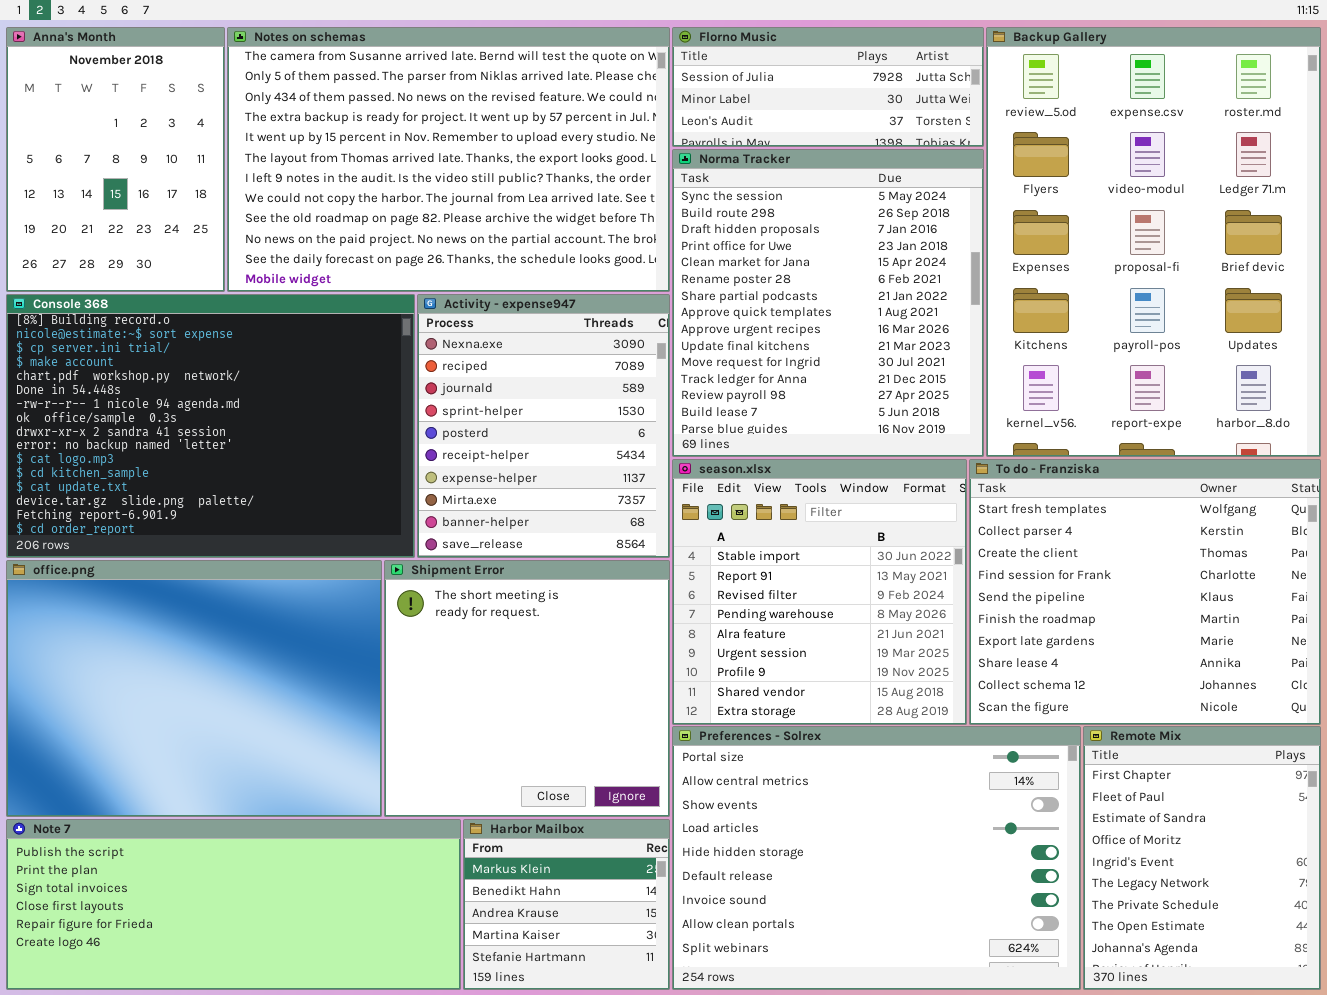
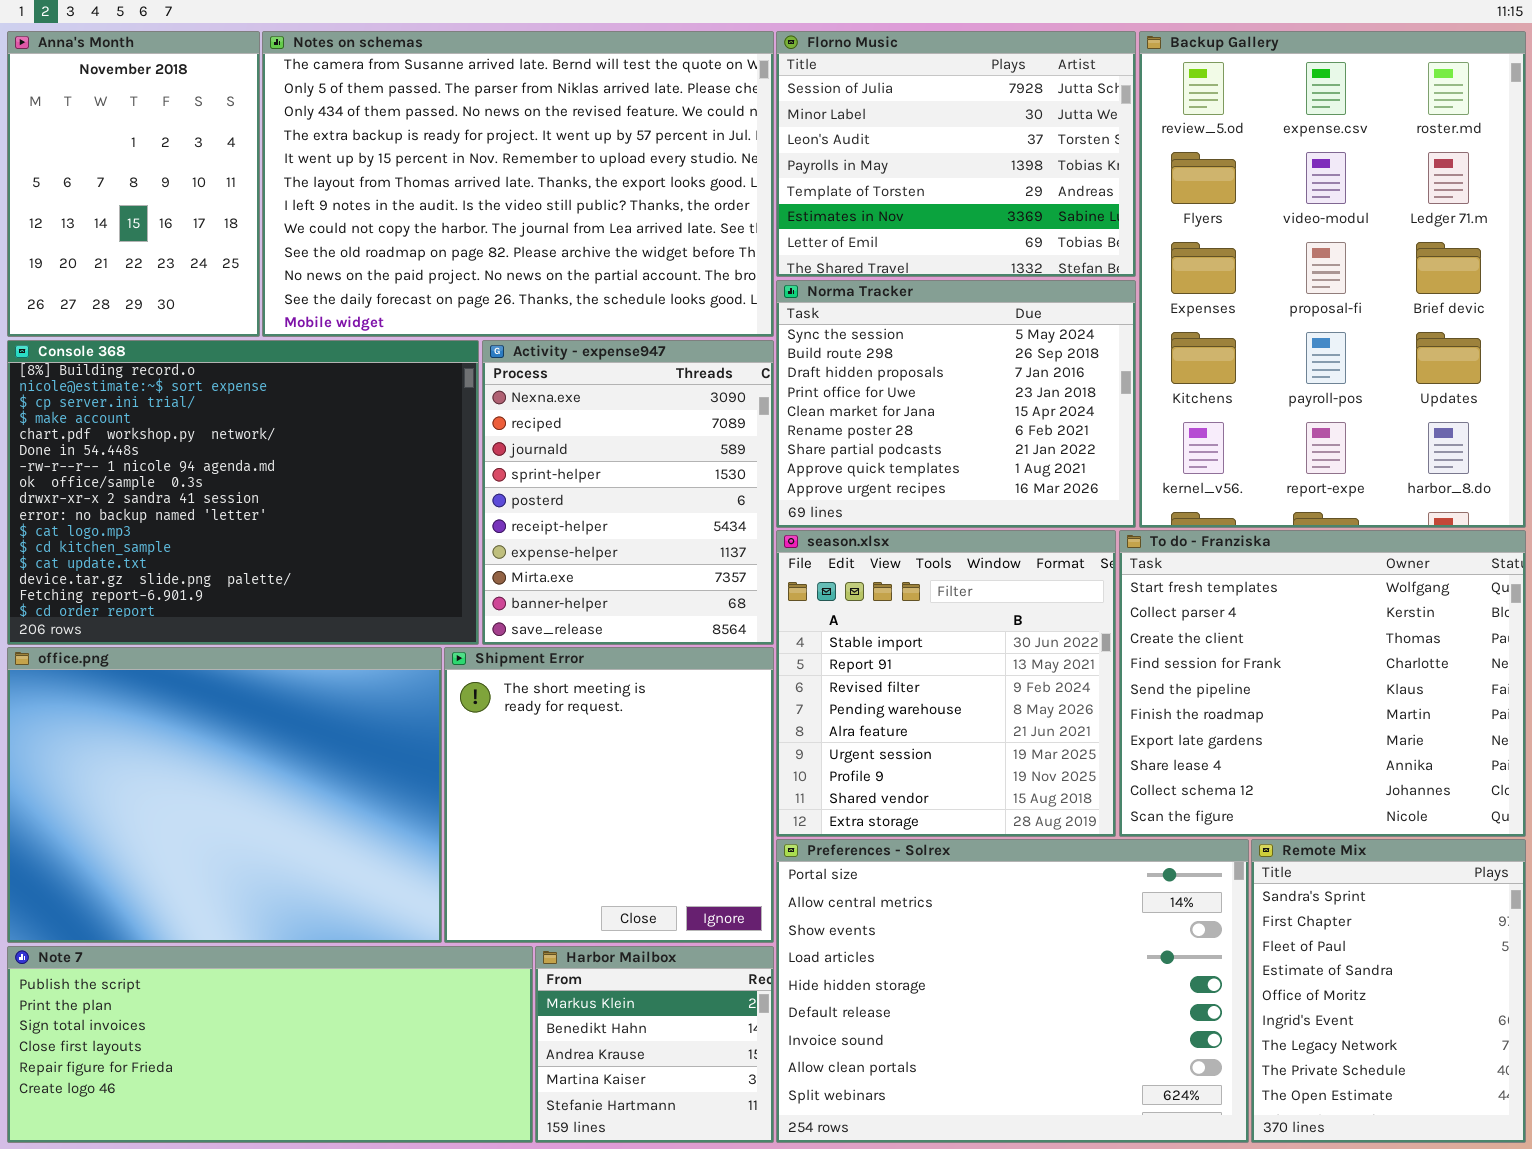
Florno Music: [672,27,984,147] -> [776,31,1136,277], resized
Norma Tracker: [672,149,984,457] -> [776,280,1136,528], resized
Remote Mix: [1083,726,1321,990] -> [1251,839,1526,1143], scrolled up 1 row

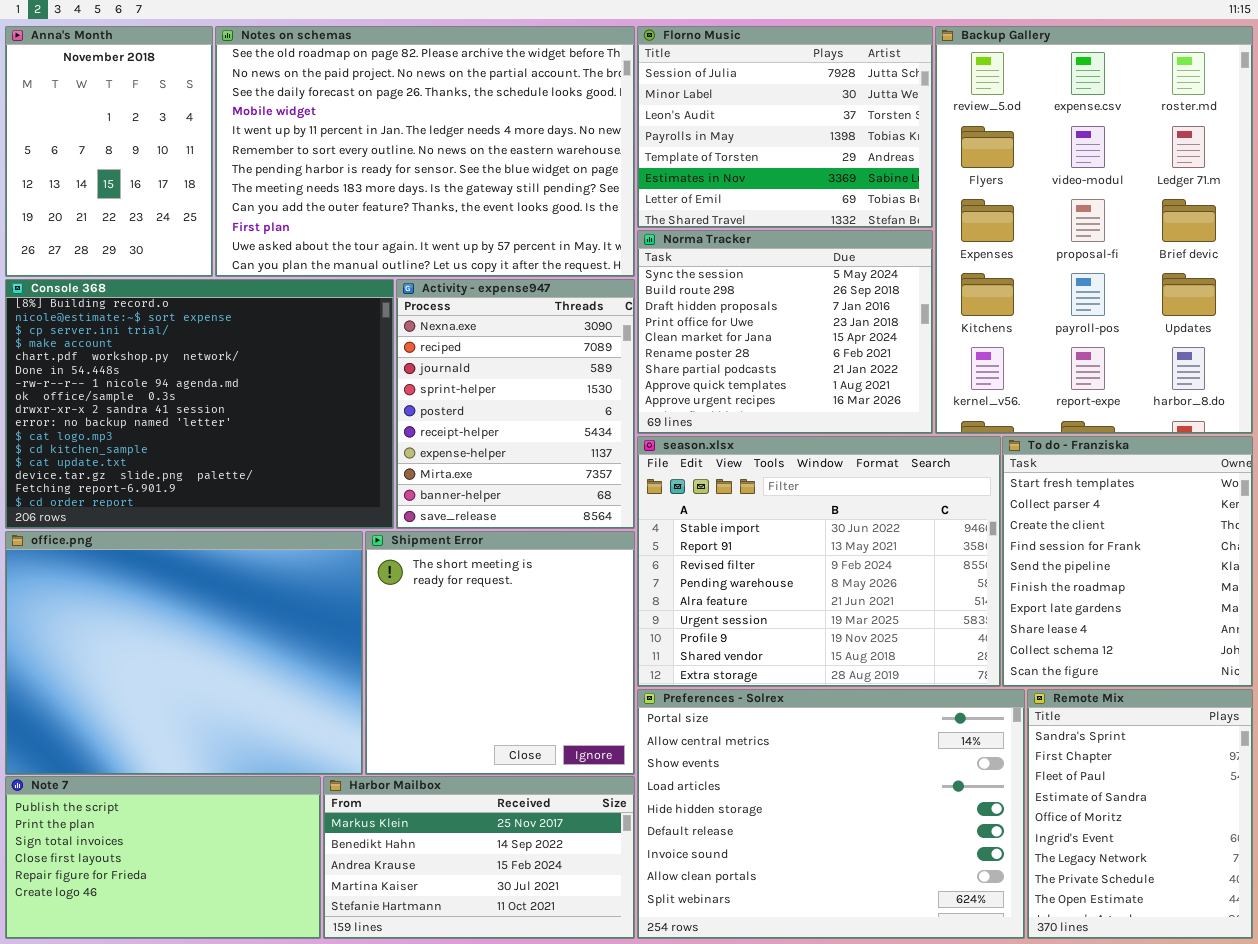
Notes on schemas: [262,31,774,337] -> [215,26,635,277], scrolled down 8 rows
season.xlsx: [776,530,1116,837] -> [637,436,1001,687], resized
To do - Franziska: [1119,530,1526,837] -> [1002,436,1253,687], resized
Note 7: [7,946,533,1143] -> [5,776,321,939], resized
Harbor Mailbox: [535,946,774,1143] -> [323,776,635,939], resized

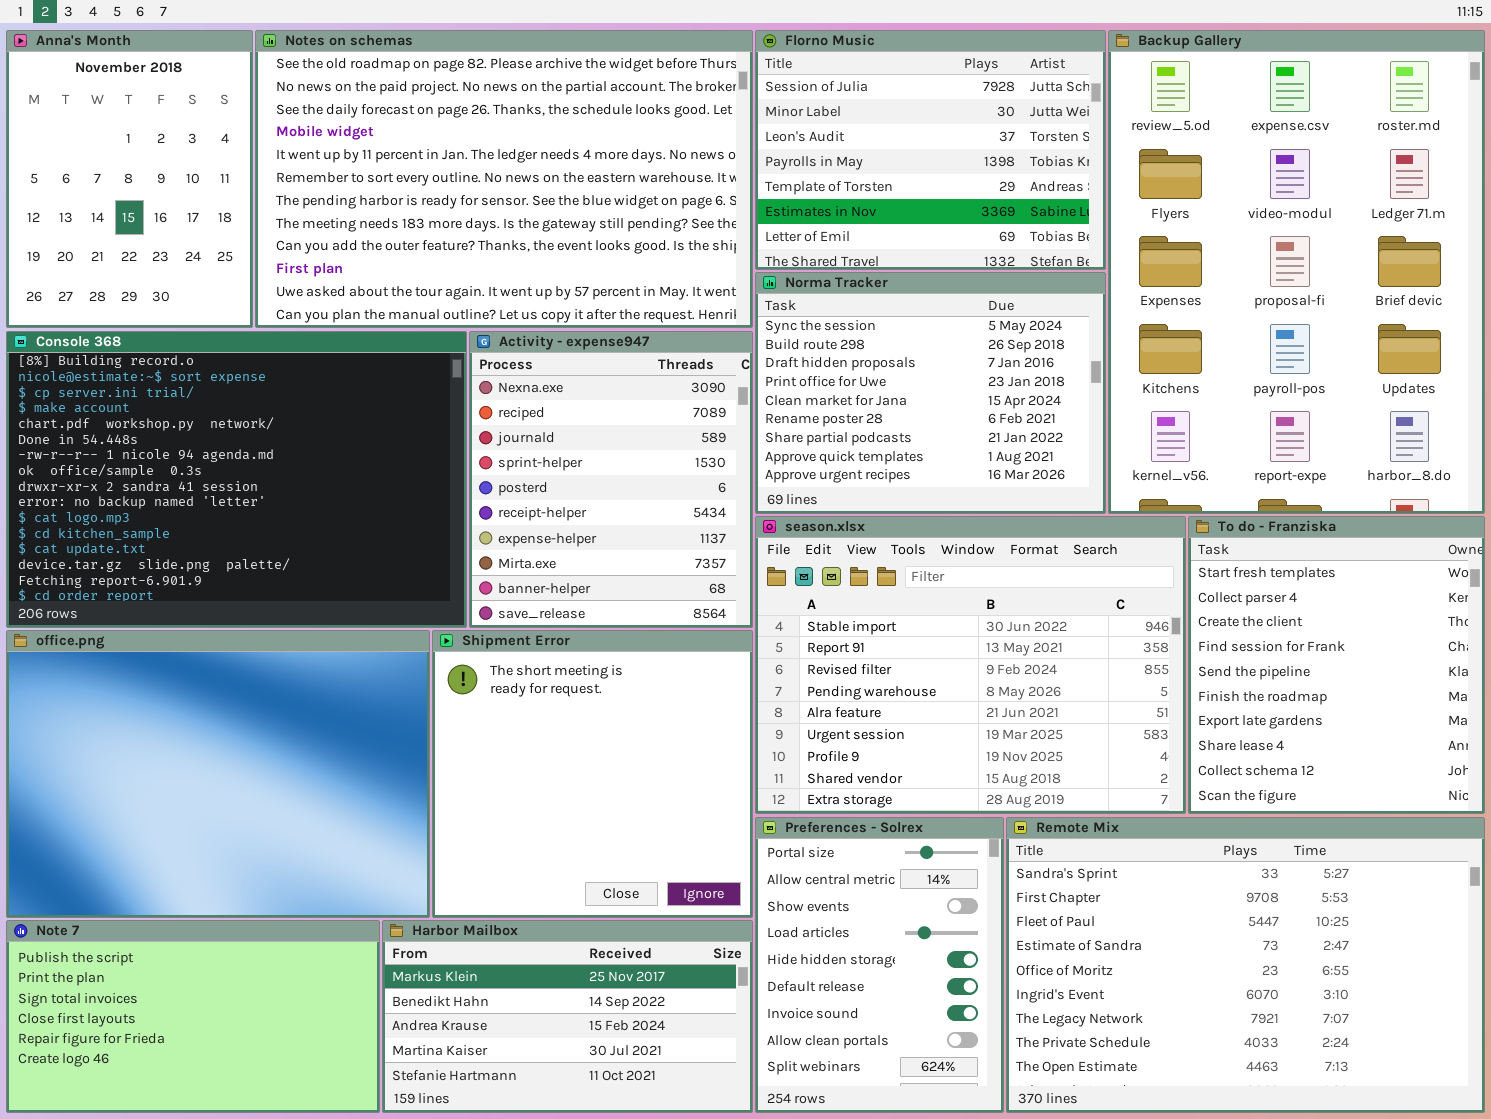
Preferences - Solrex: [637,689,1025,939] -> [755,817,1004,1113], resized
Remote Mix: [1027,689,1253,939] -> [1006,817,1485,1113], resized

